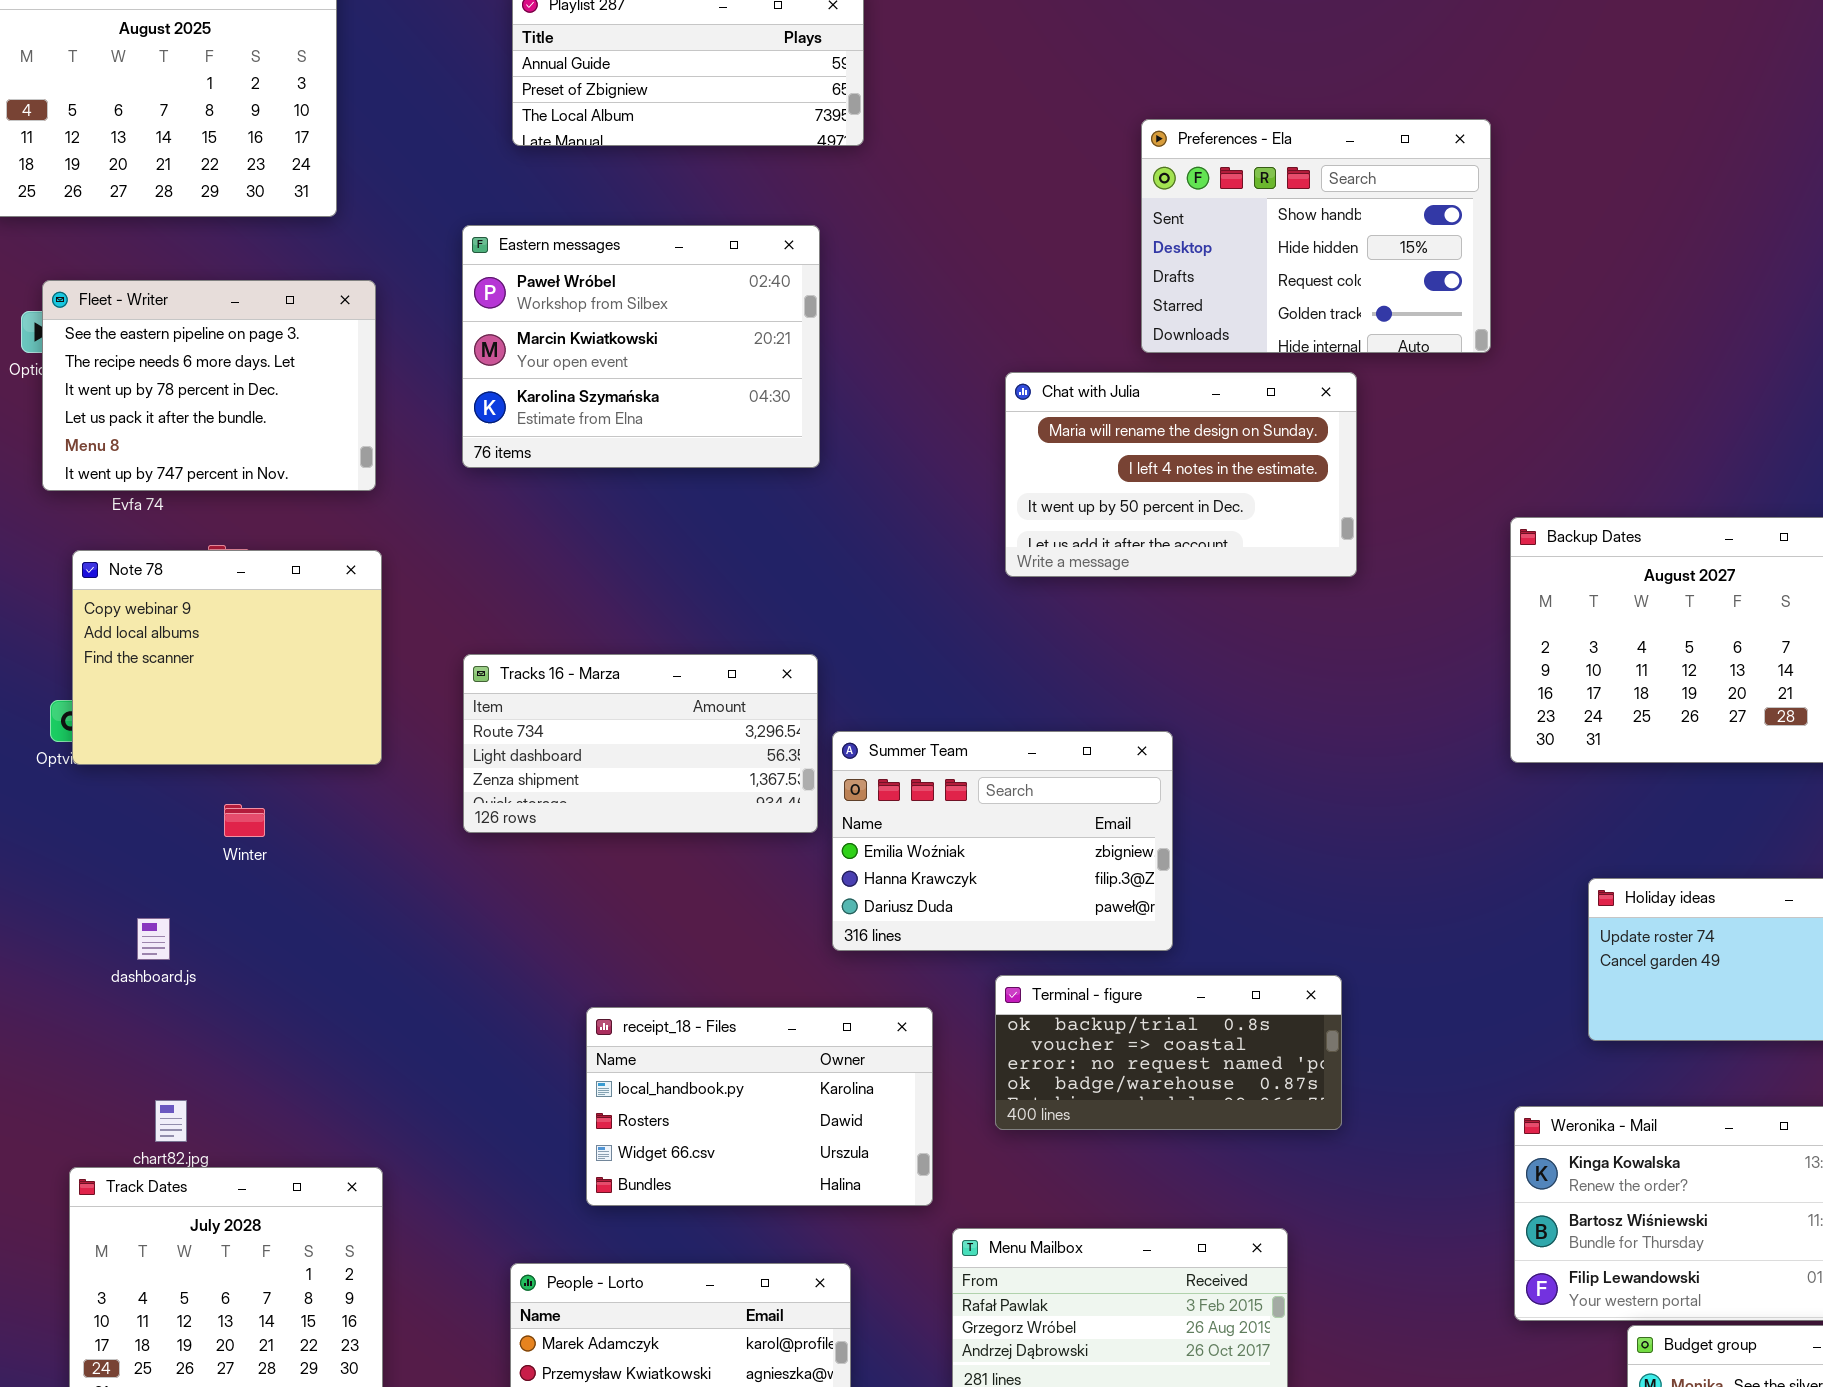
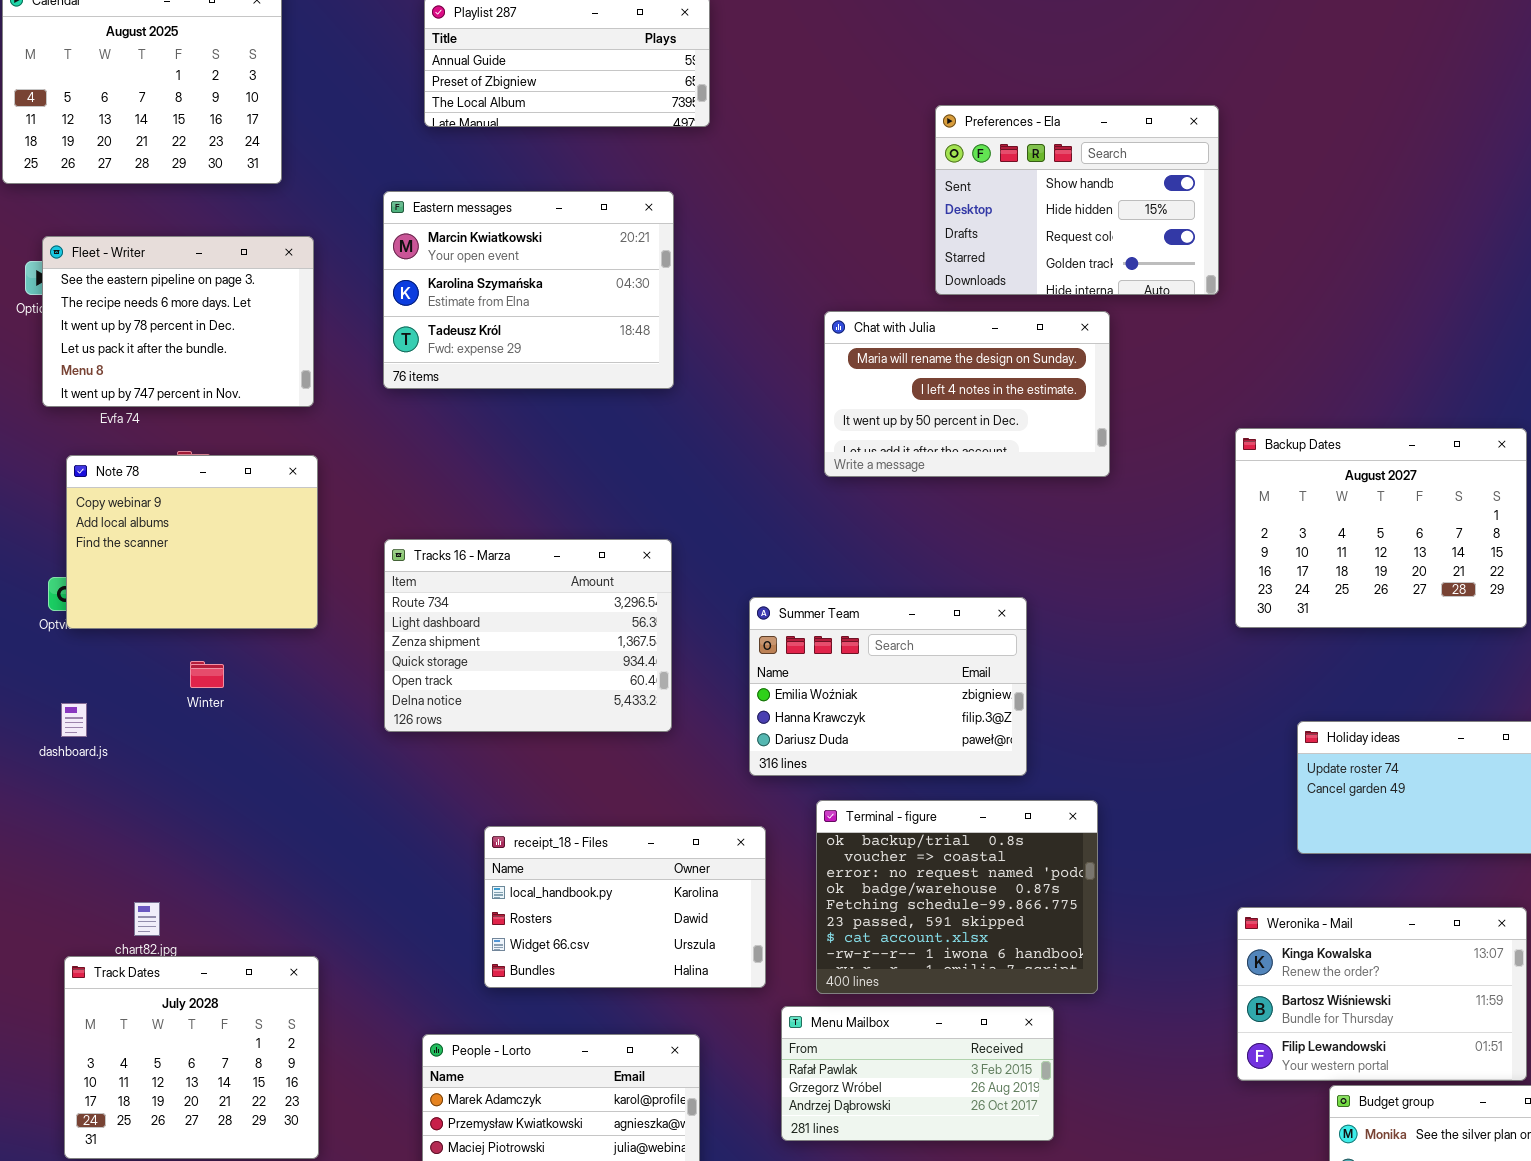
Eastern messages: [462,225,820,468] -> [383,191,674,389], scrolled down 1 row
Tracks 16 - Marza: [463,654,818,833] -> [384,539,672,732], resized
Summer Team: [832,731,1173,951] -> [749,597,1027,776], moved
dashboard.js: [137,918,170,960] -> [61,703,87,737], moved
Terminal - figure: [995,975,1342,1130] -> [816,800,1098,994], resized

